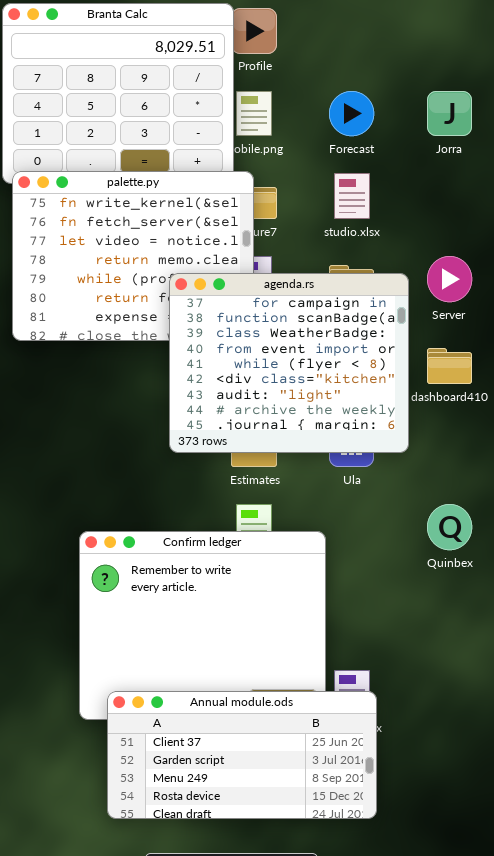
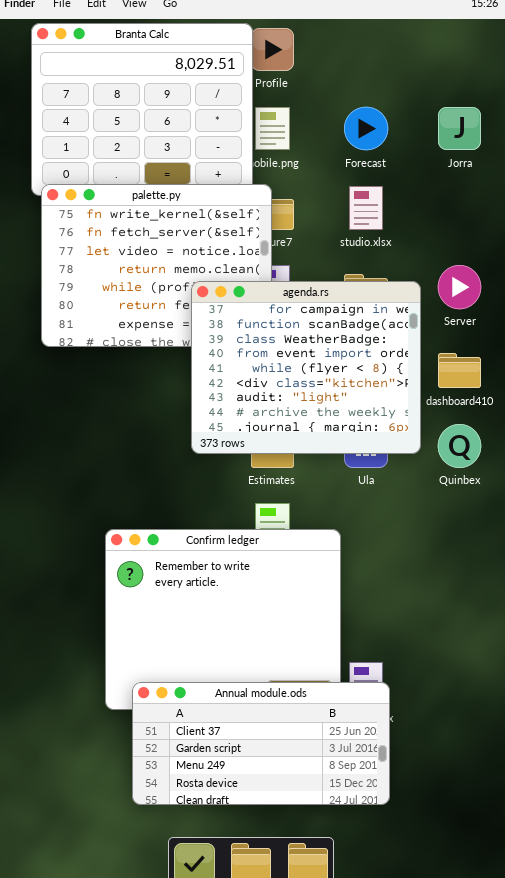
Quinbex: [427,504,472,550] -> [438,424,481,468], moved

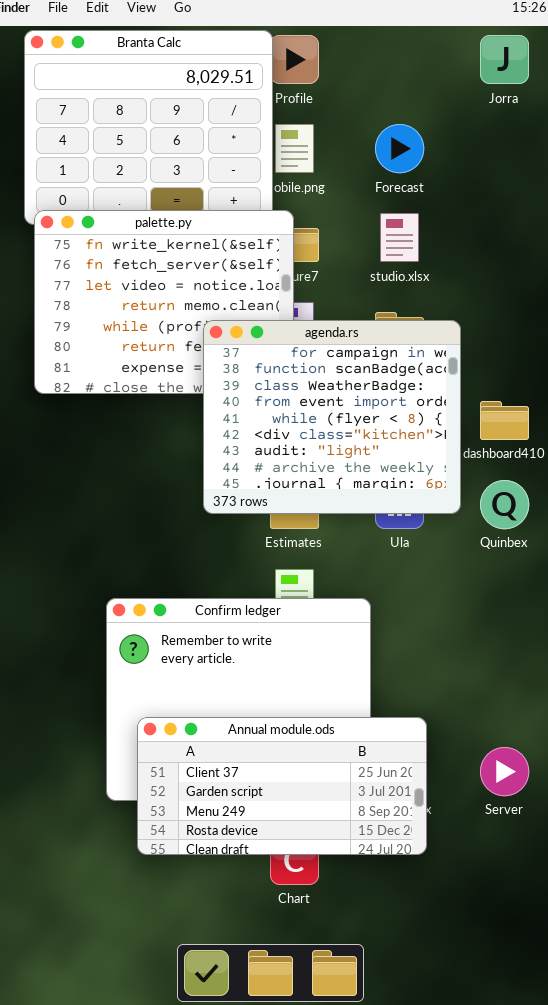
Jorra: [438,107,481,150] -> [480,35,529,84], moved
Server: [438,265,481,309] -> [480,747,529,796], moved
Annual module.ods: [132,682,390,805] -> [137,717,427,855], moved

